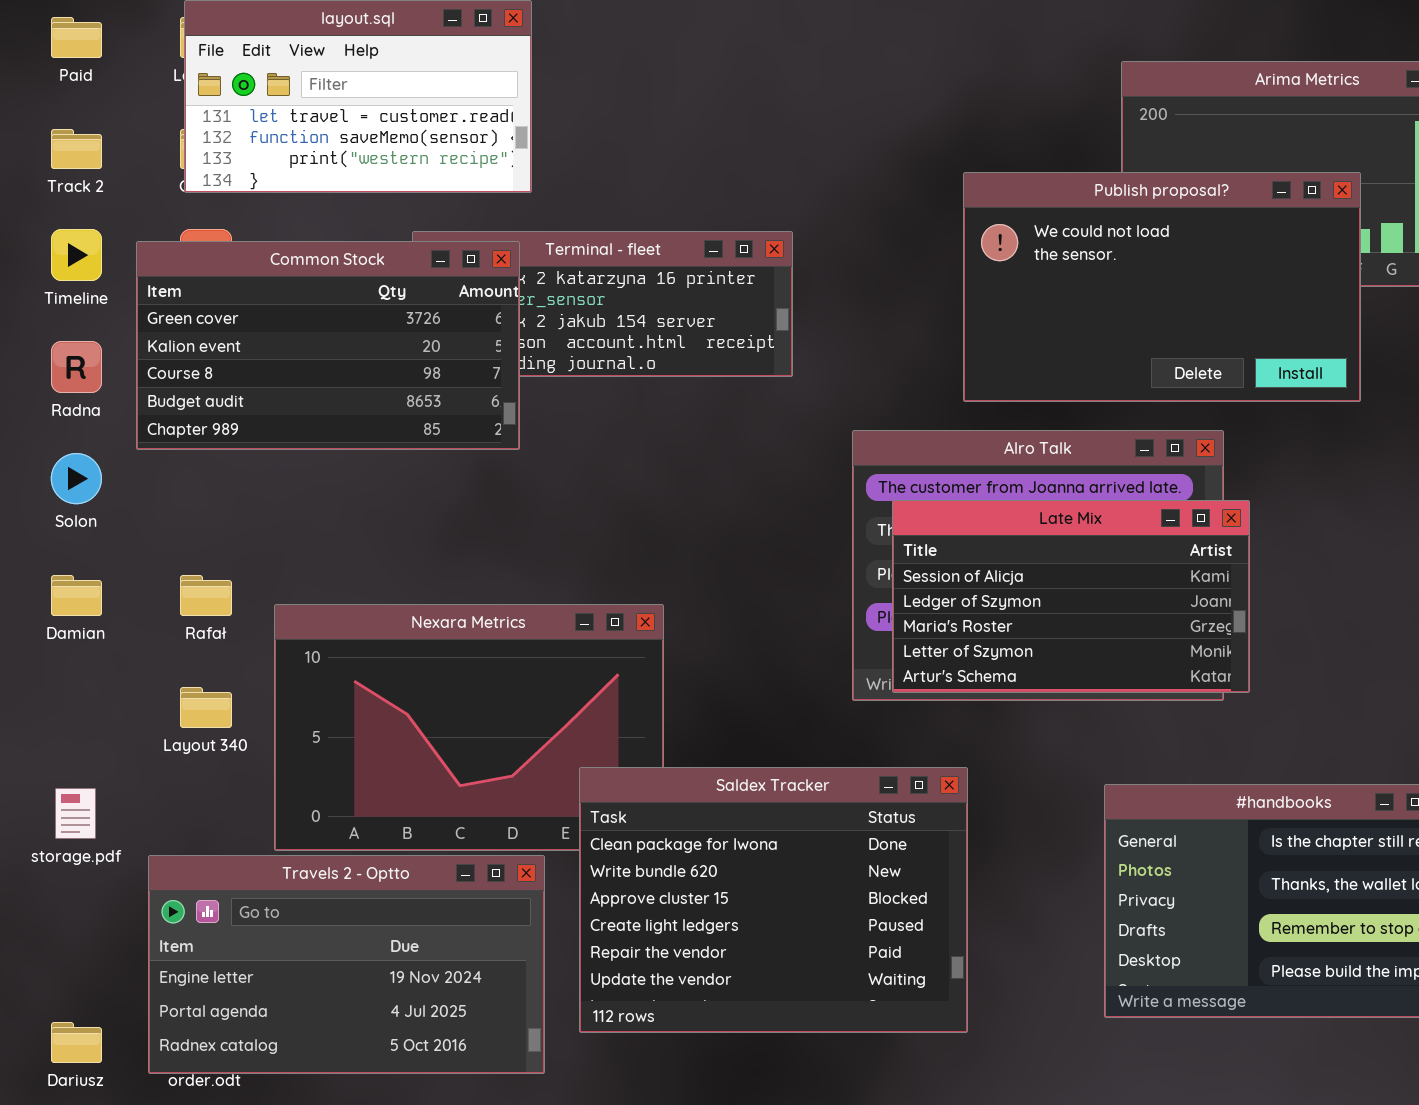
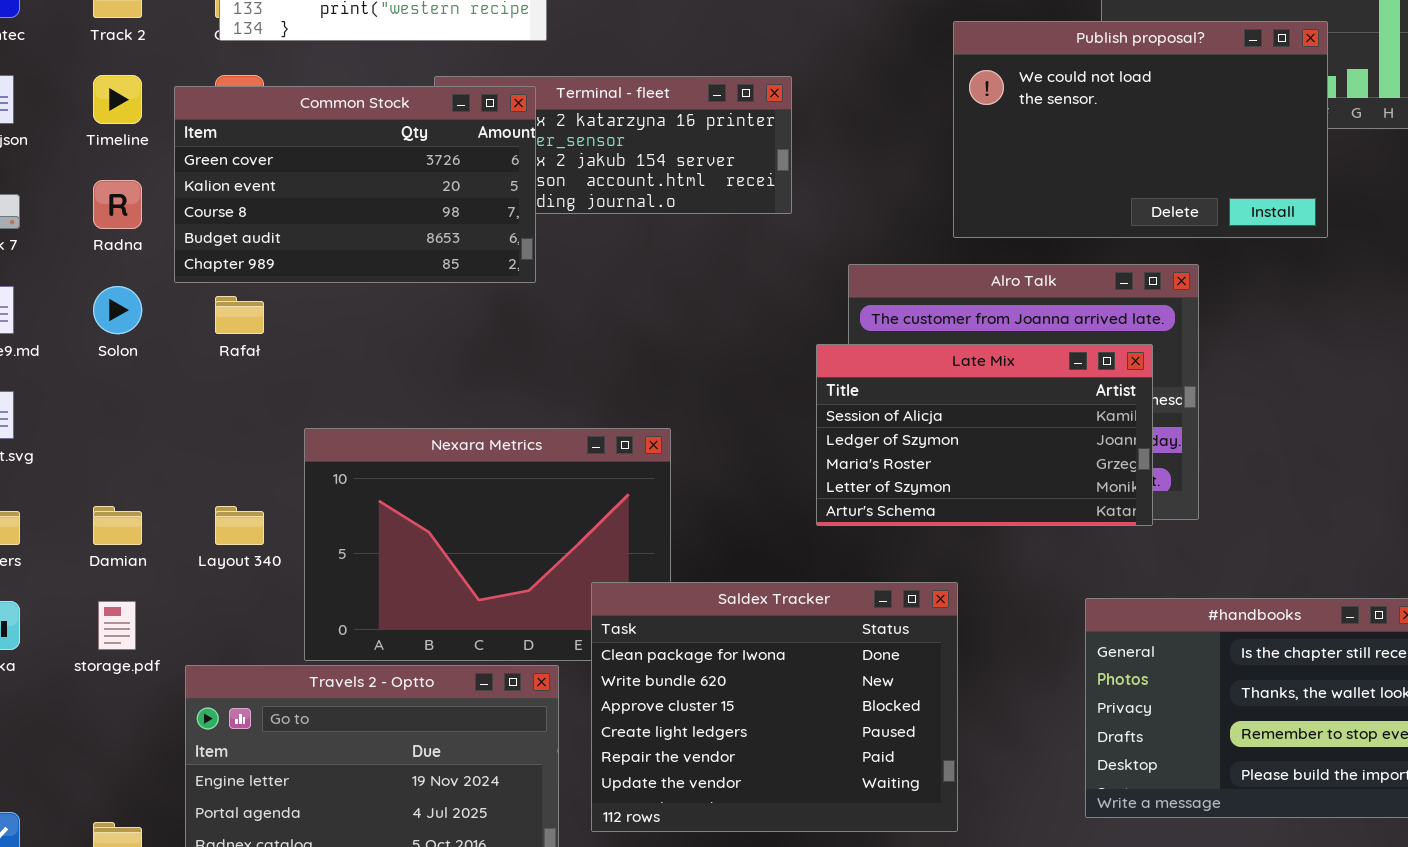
Late Mix: [892,500,1250,693] -> [816,344,1153,526], moved
Damian: [51,575,102,616] -> [93,506,142,545], moved
Rafał: [180,575,232,616] -> [215,296,264,334], moved

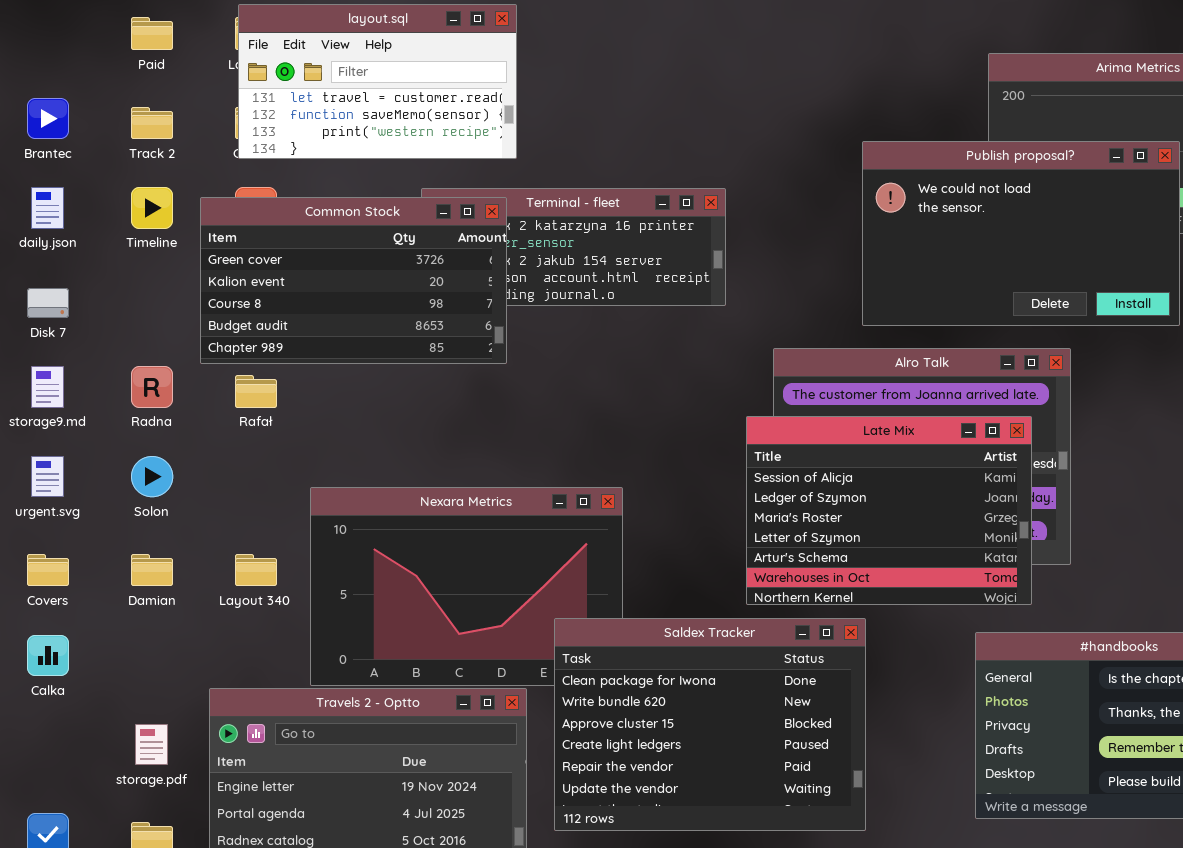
Radna: [93,180,142,229] -> [131,366,173,408], moved
Solon: [93,286,142,334] -> [131,456,173,497], moved
Late Mix: [816,344,1153,526] -> [746,416,1032,605], resized
storage.pdf: [98,601,136,650] -> [135,724,168,765], moved

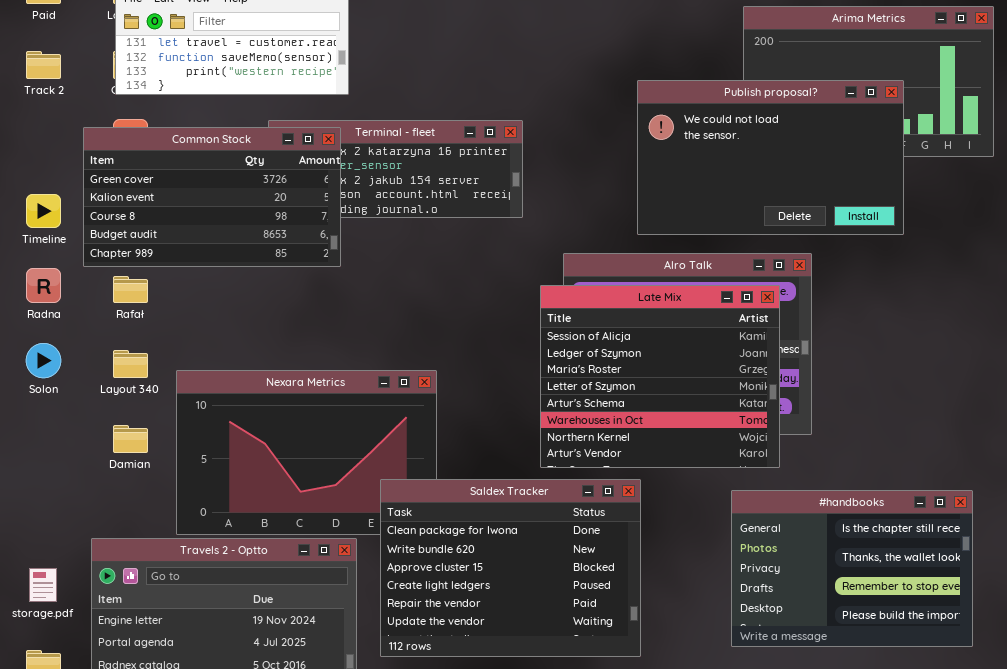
Timeline: [131,187,173,229] -> [26,194,61,228], moved
Late Mix: [746,416,1032,605] -> [540,285,780,468], resized
Damian: [131,554,173,586] -> [113,425,148,453], moved
Layout 340: [235,554,277,586] -> [113,350,148,378], moved

